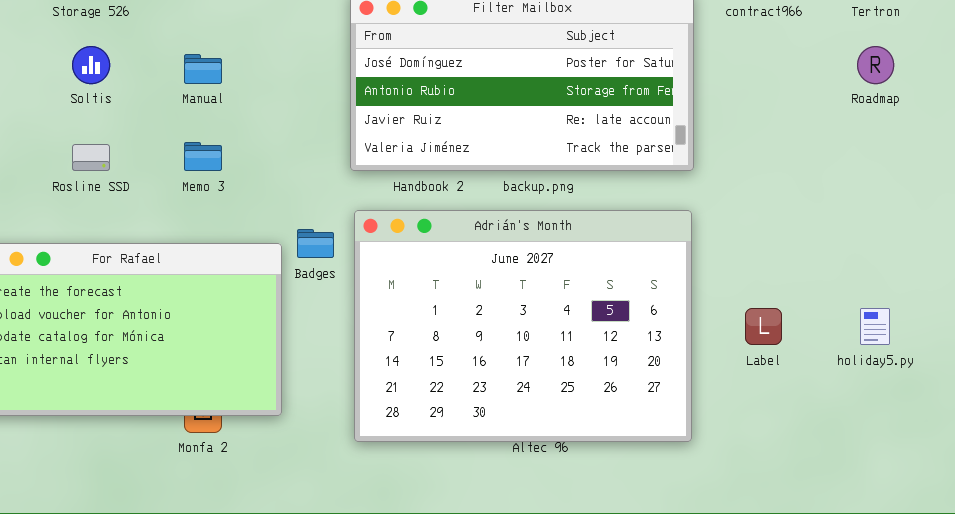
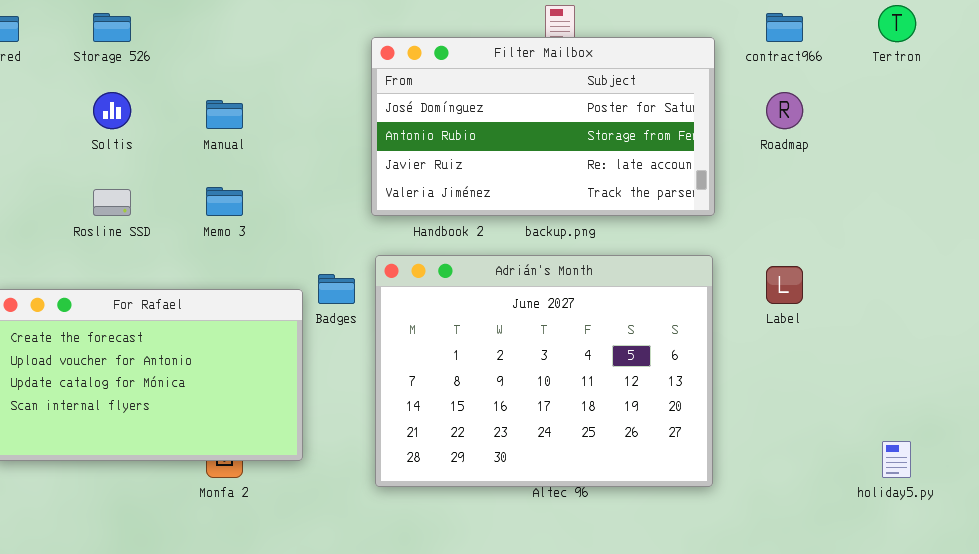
Roadmap: [857,46,894,84] -> [766,92,803,129], moved
Label: [745,308,782,345] -> [766,266,803,304], moved
holiday5.py: [860,308,890,345] -> [882,441,911,478], moved

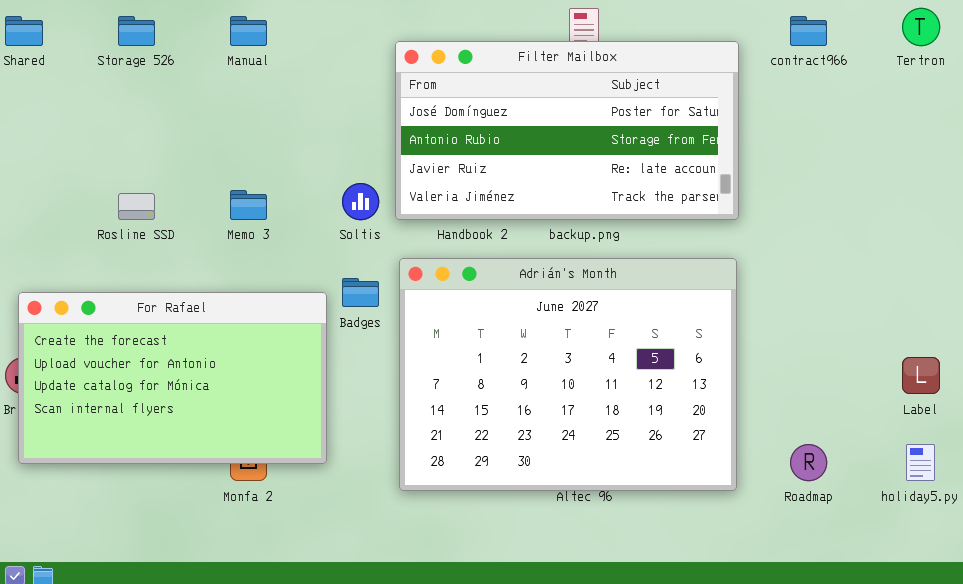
Soltis: [93,92,131,129] -> [342,183,379,220], moved
Roadmap: [766,92,803,129] -> [790,444,827,481], moved
Manual: [206,100,243,129] -> [230,16,267,46], moved
Label: [766,266,803,304] -> [902,357,940,394], moved

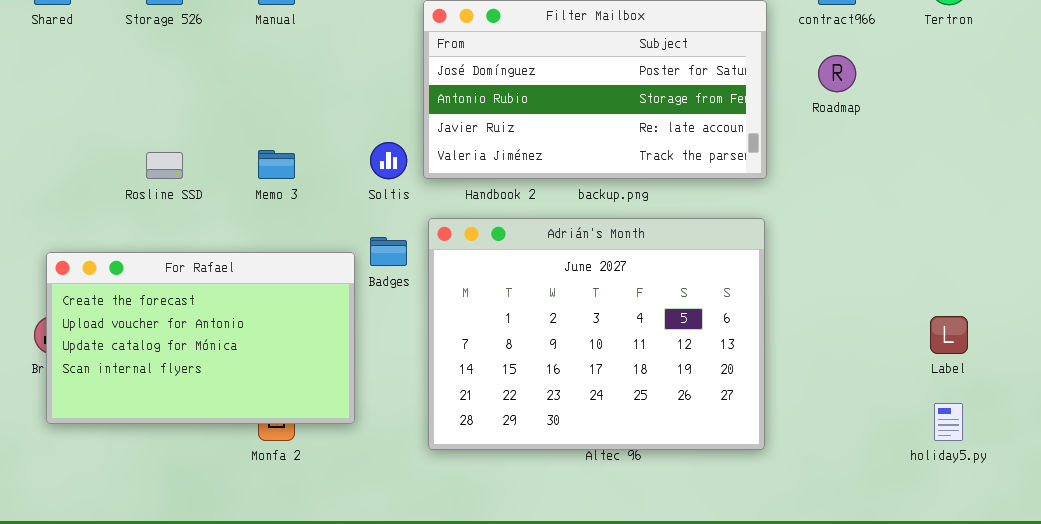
Roadmap: [790,444,827,481] -> [818,55,856,92], moved

